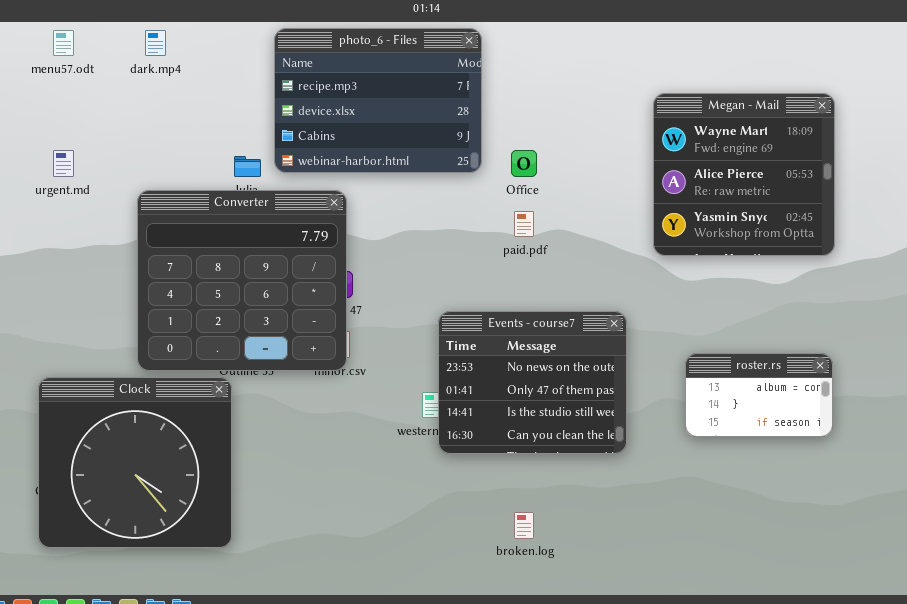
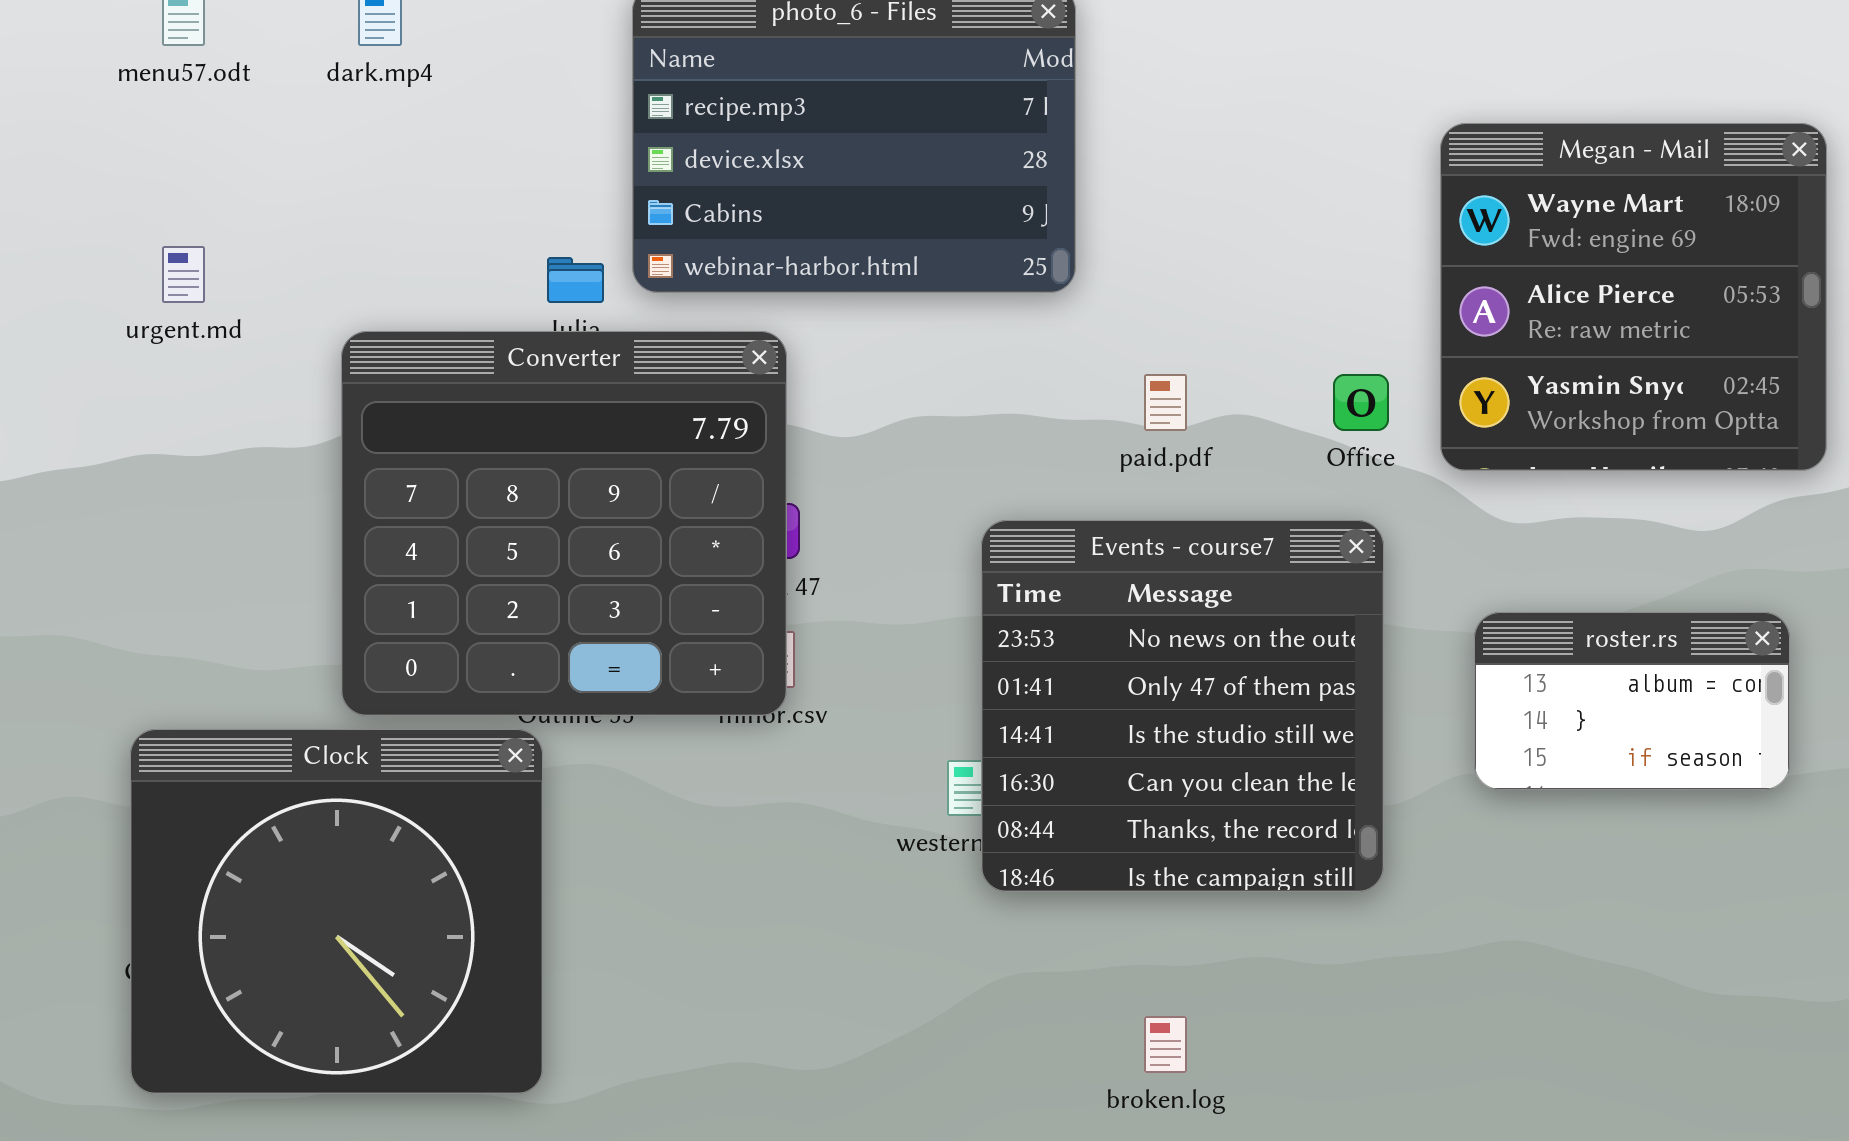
Office: [511,150,537,177] -> [1333,374,1389,431], moved
Events - course7: [438,311,627,454] -> [981,520,1384,892], resized
roster.rs: [685,353,833,437] -> [1474,612,1790,790], moved

